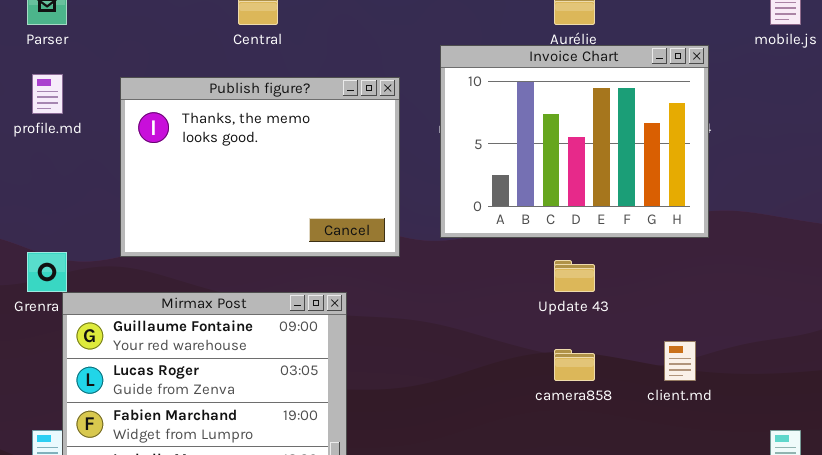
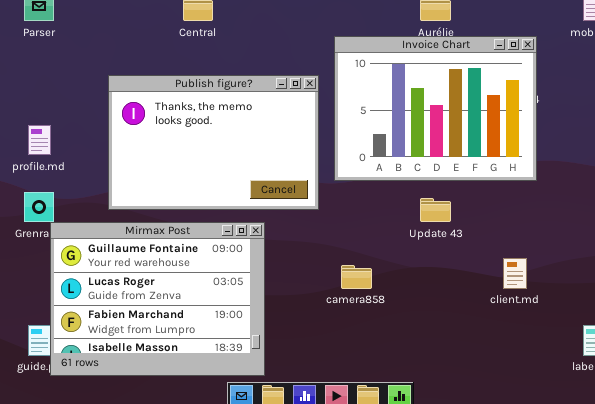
profile.md: [32,74,63,114] -> [28,125,51,155], moved
Publish figure?: [120,77,400,257] -> [108,75,319,210], moved
camera858: [554,349,595,381] -> [341,265,372,289], moved

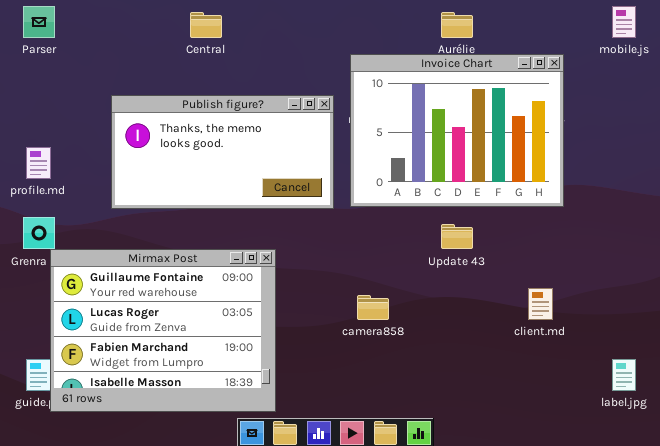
Publish figure?: [108,75,319,210] -> [111,95,334,209], resized

